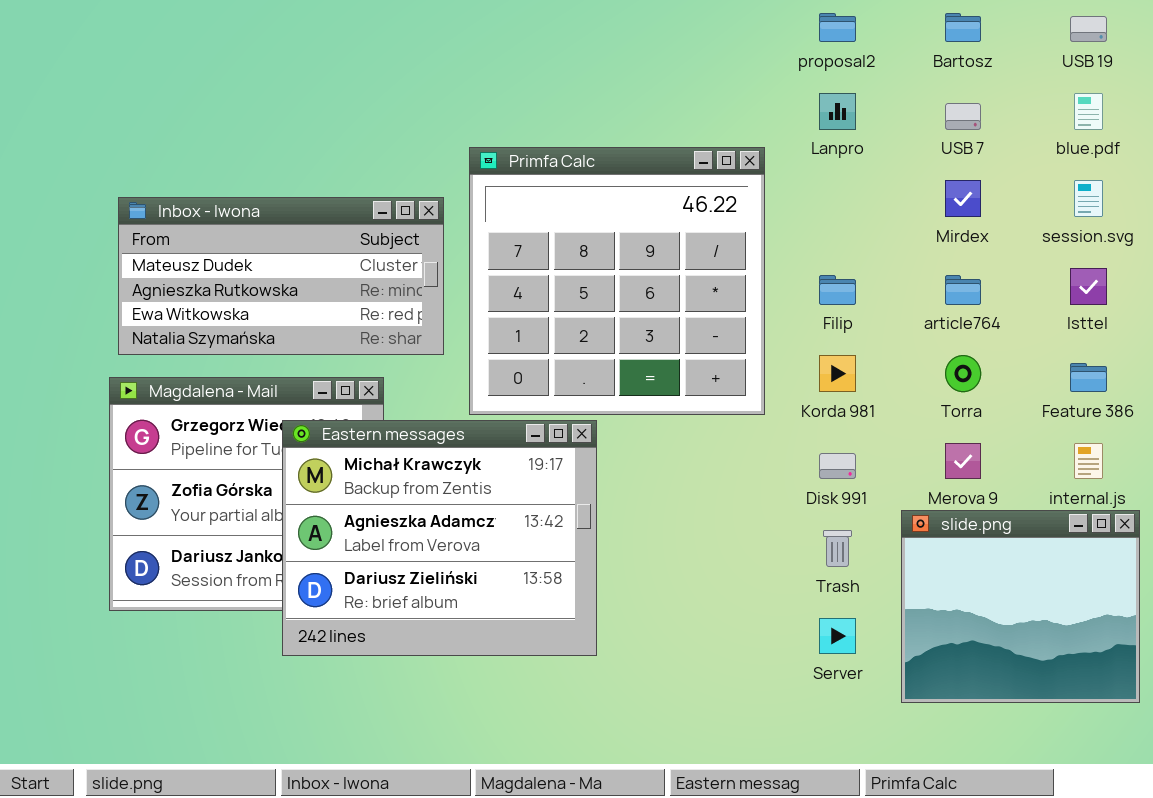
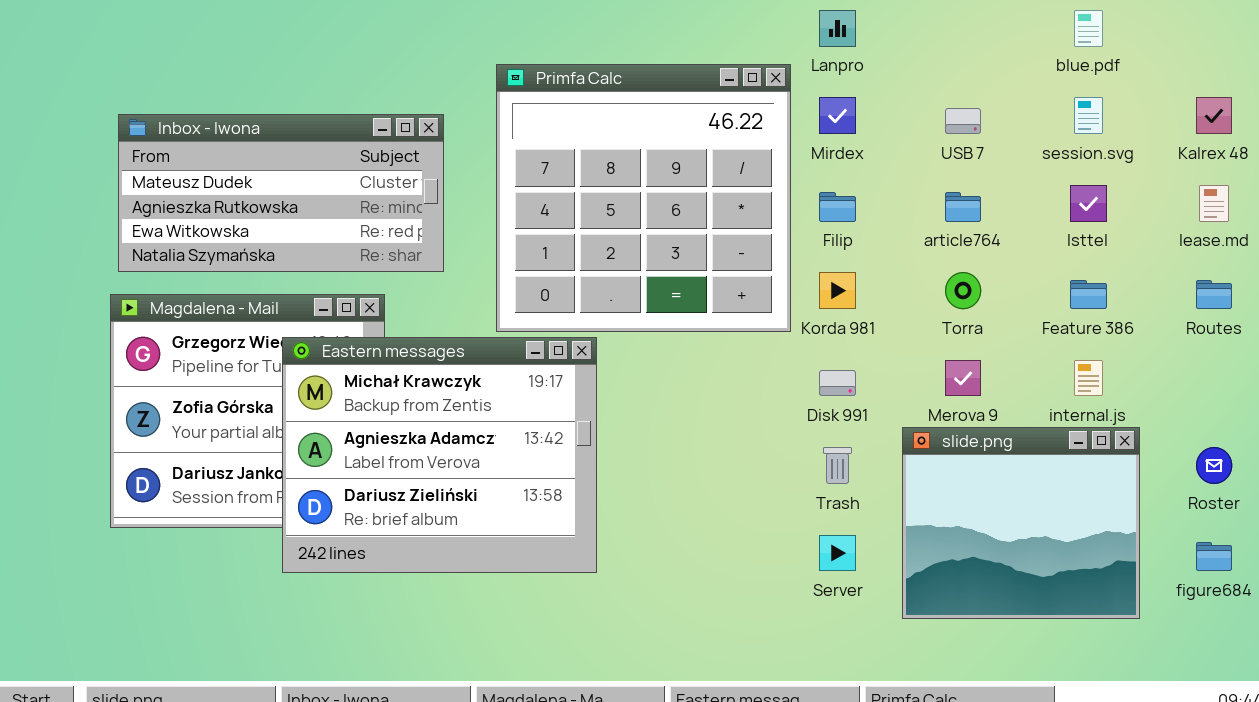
USB 7: [945,103,981,130] -> [945,108,981,134], moved
Primfa Calc: [469,147,765,415] -> [496,64,791,332], moved
Mirdex: [945,180,981,217] -> [819,97,856,134], moved

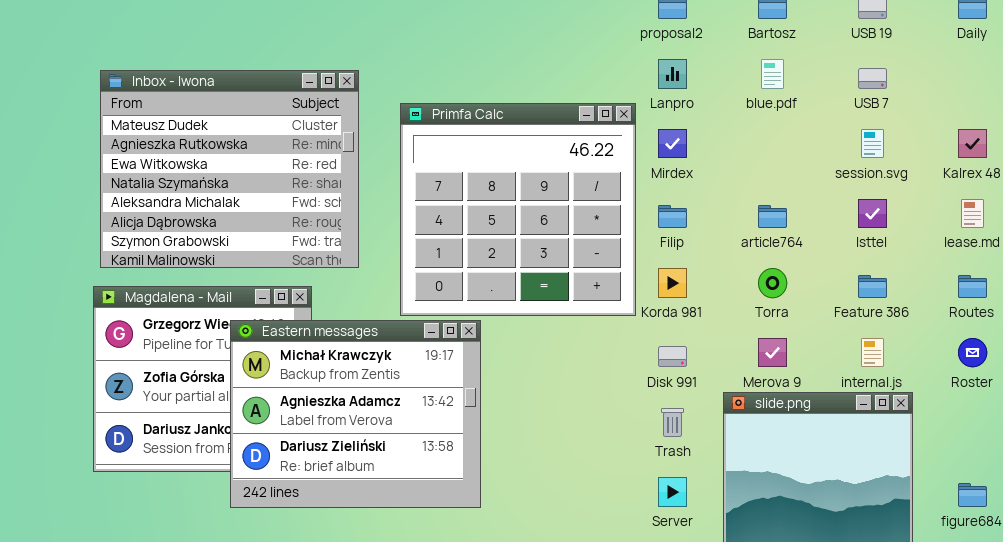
blue.pdf: [1074,10,1103,47] -> [761,59,784,89], moved
USB 7: [945,108,981,134] -> [858,68,887,89], moved
Inbox - Iwona: [118,114,444,272] -> [100,70,359,268], resized
Roster: [1196,447,1232,484] -> [958,338,987,367], moved

